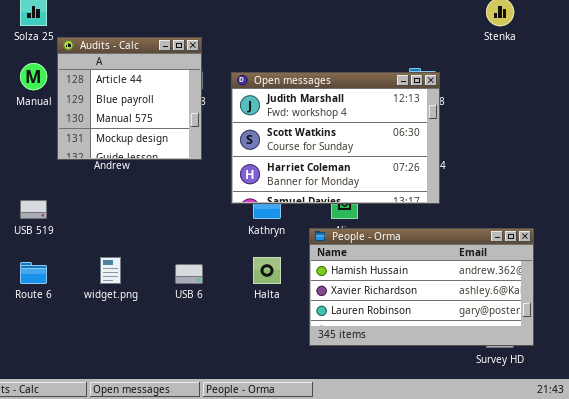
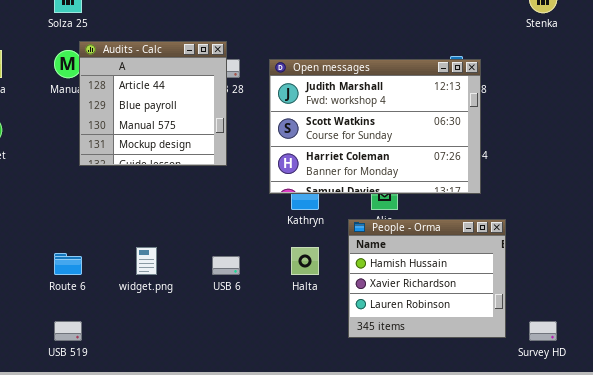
Audits - Calc: [57,37,202,160] -> [79,41,227,166], moved
USB 519: [20,200,47,219] -> [54,321,82,341], moved
People - Orma: [309,228,534,346] -> [348,219,506,338], resized

